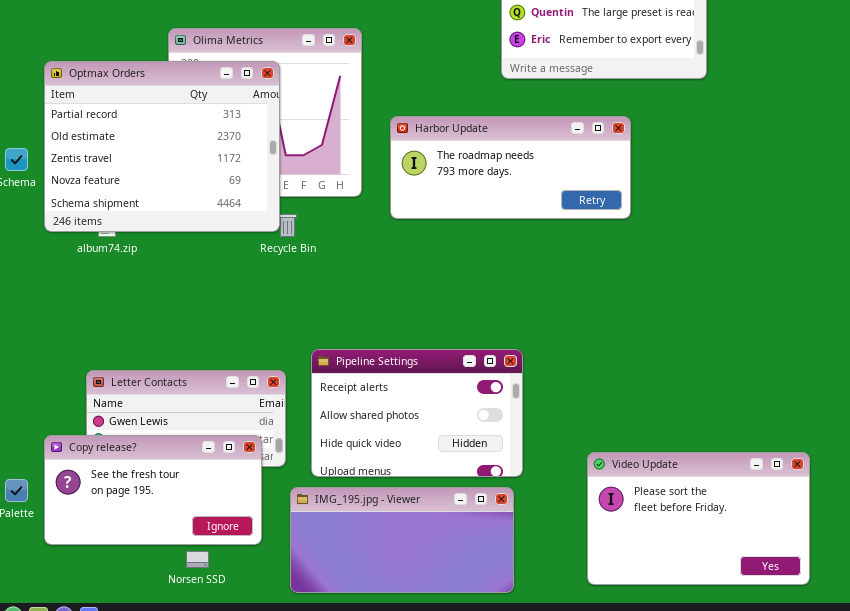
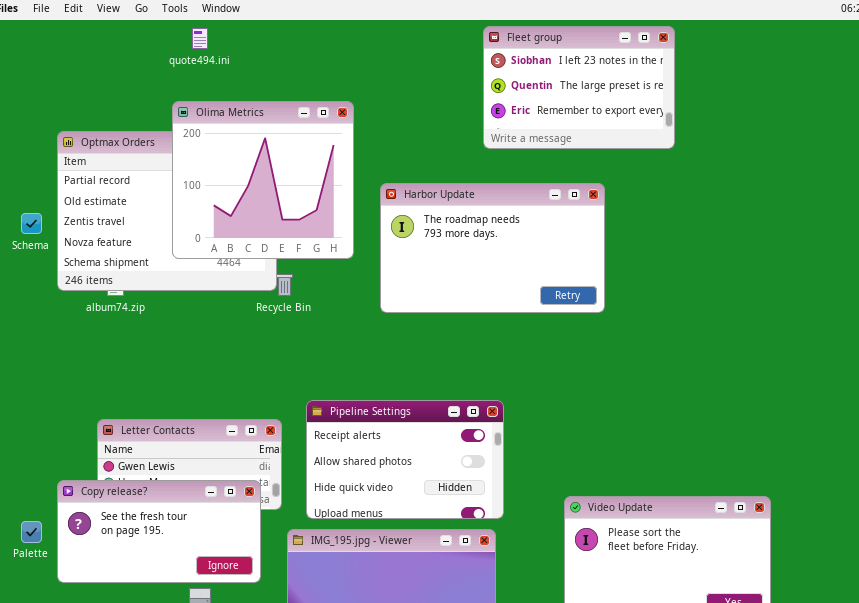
Olima Metrics: [168,28,362,197] -> [172,101,354,259], raised
Harbor Update: [390,116,631,219] -> [380,183,605,313], resized

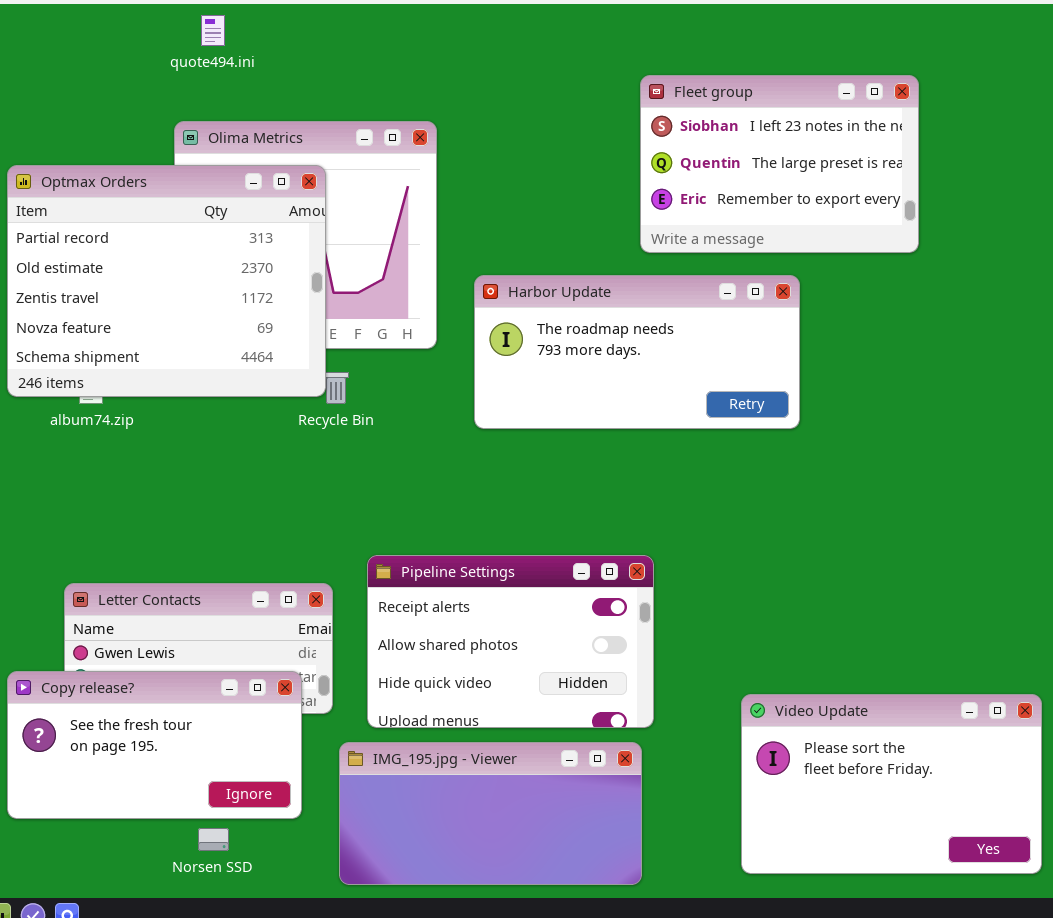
Fleet group: [483,26,675,149] -> [640,75,919,253], moved
Optmax Orders: [57,131,277,291] -> [7,165,326,397], raised
Harbor Update: [380,183,605,313] -> [474,275,800,429], resized

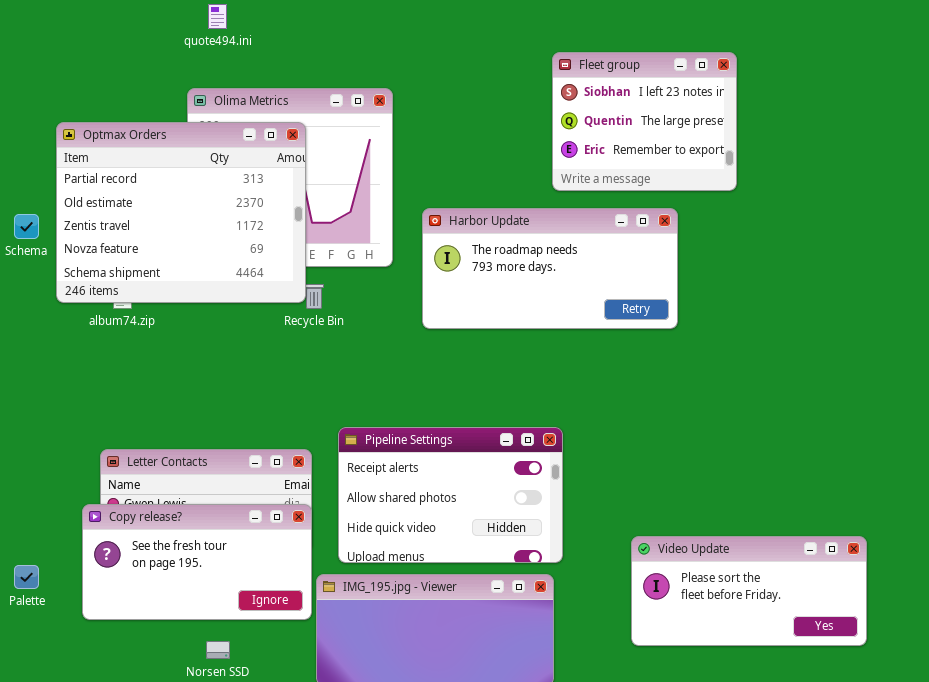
Fleet group: [640,75,919,253] -> [552,52,737,191], resized
Copy release?: [7,671,302,819] -> [82,504,312,620], moved
Video Update: [741,694,1042,874] -> [631,536,867,646], resized

